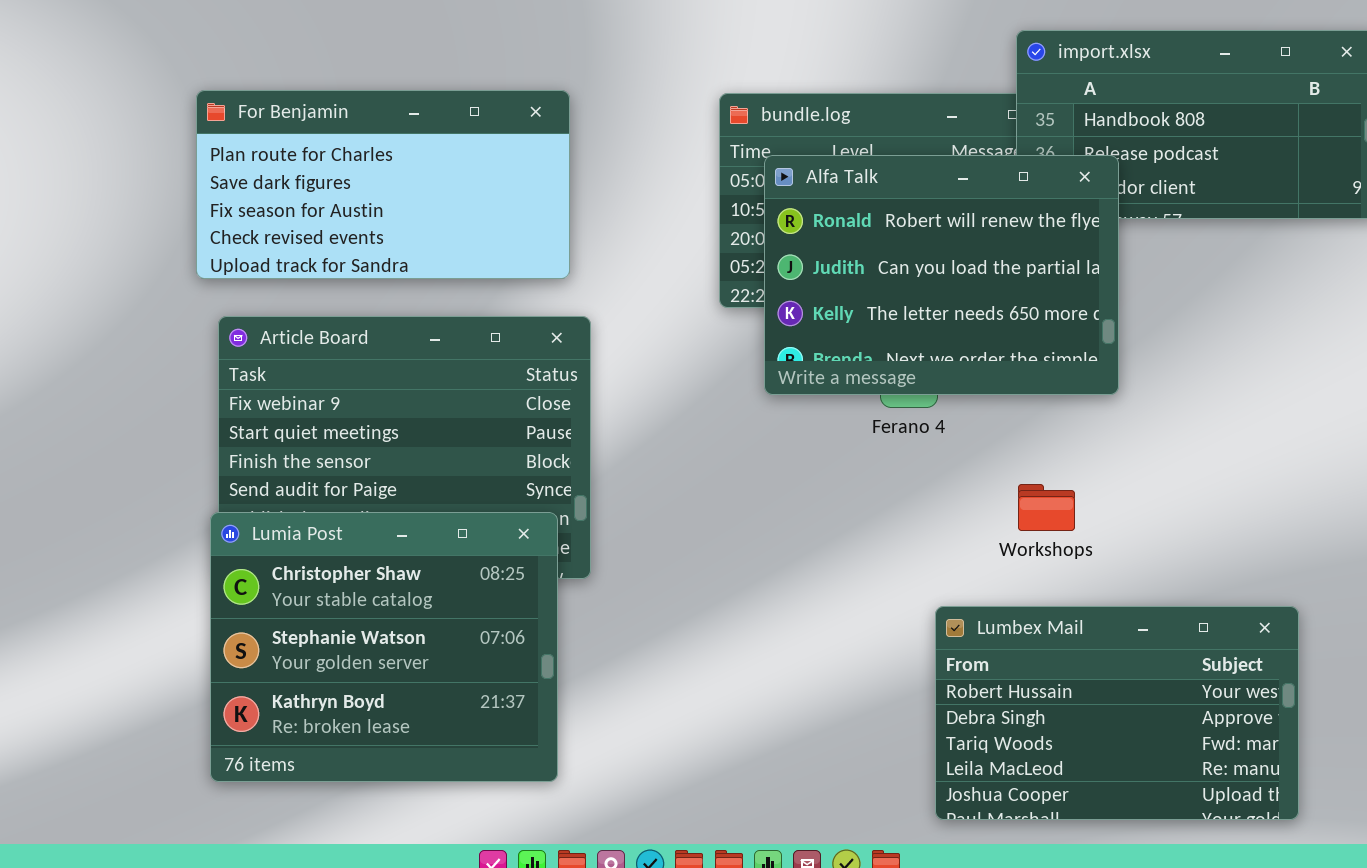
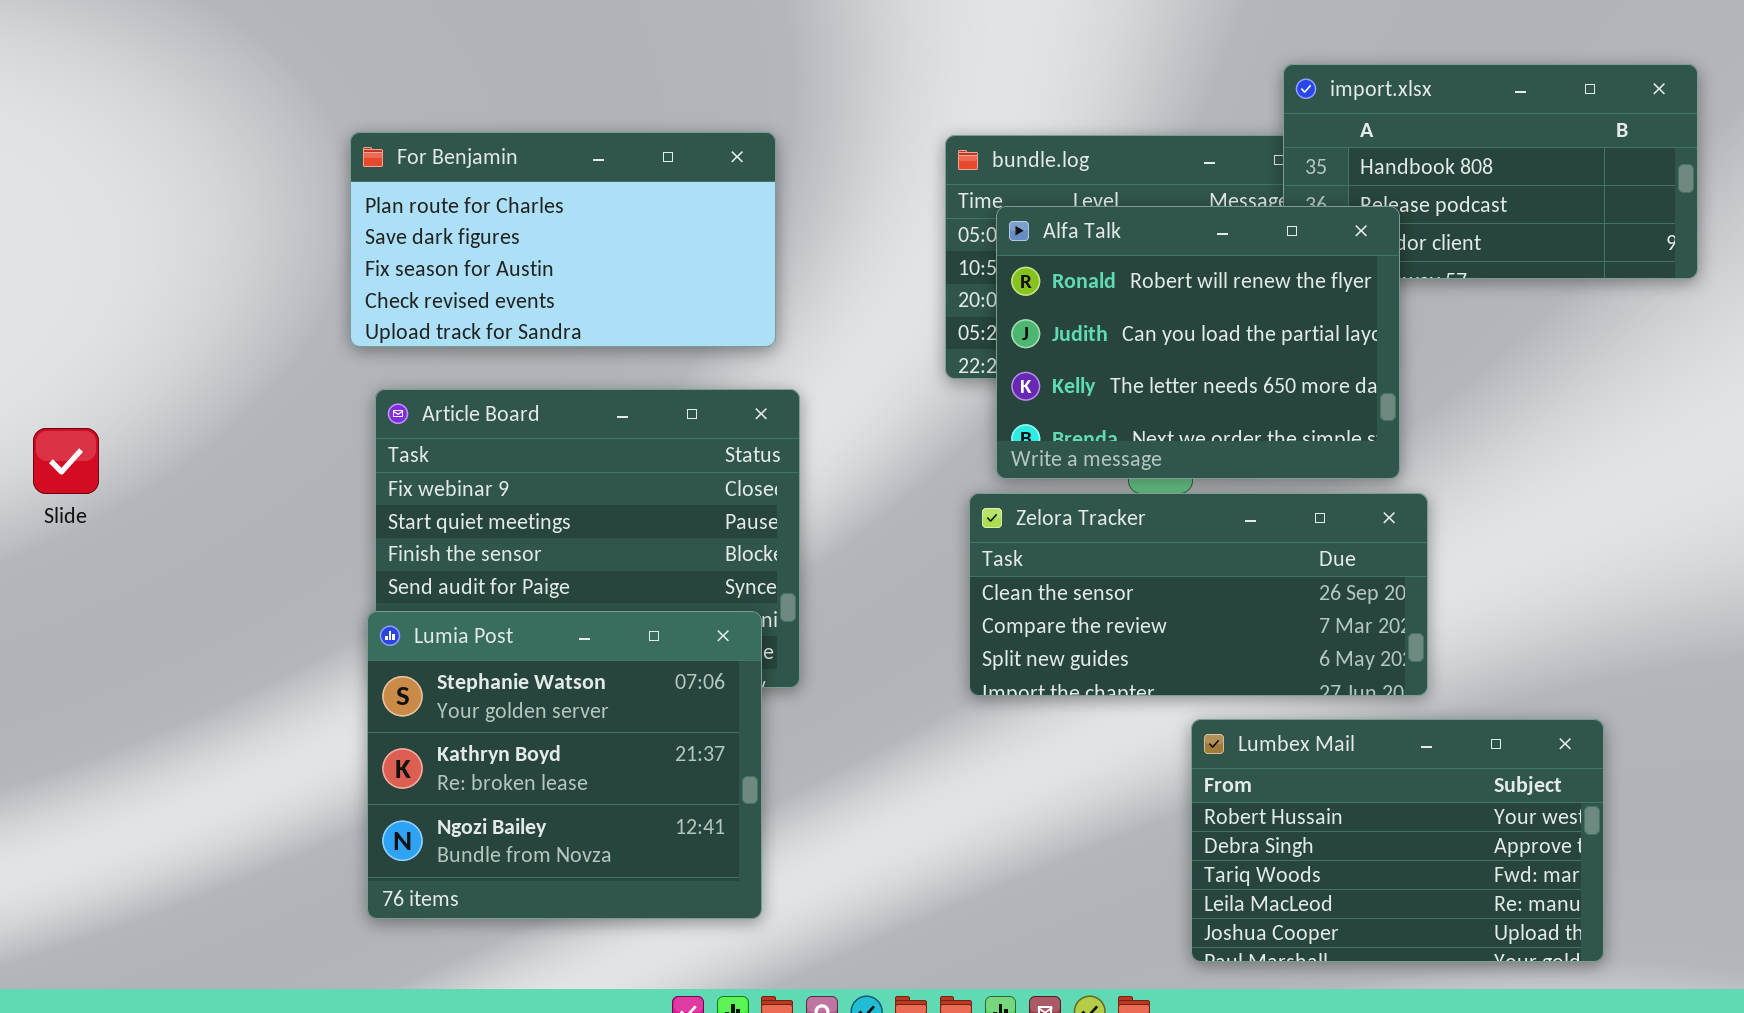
Zelora Tracker: none -> [969,493,1428,696], opened
Lumia Post: [210,512,558,782] -> [367,611,762,919], scrolled down 1 row

